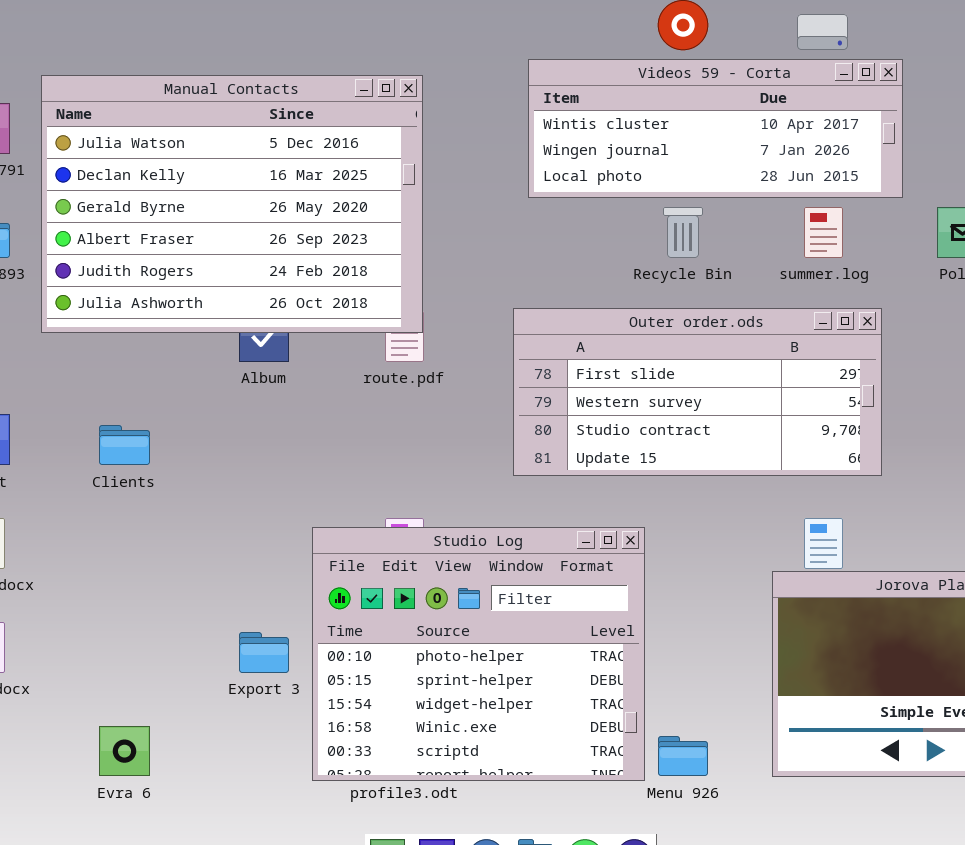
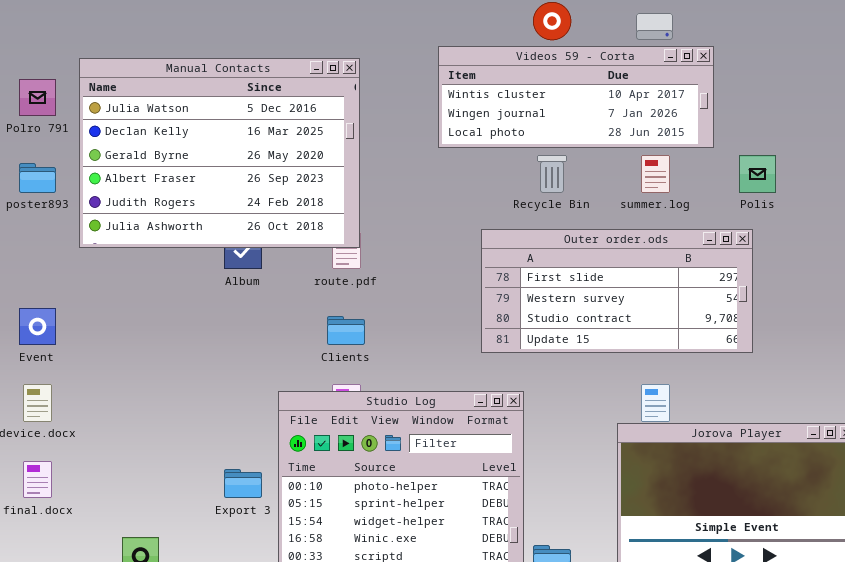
Outer order.ods: [513,308,882,476] -> [481,229,753,353], moved
Clients: [99,425,150,465] -> [327,316,365,345], moved

